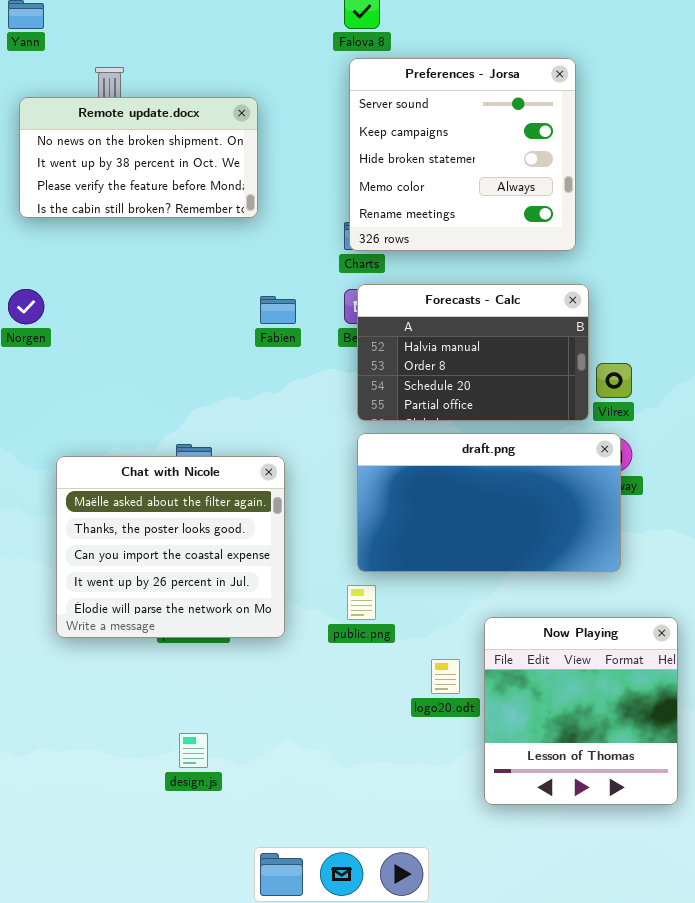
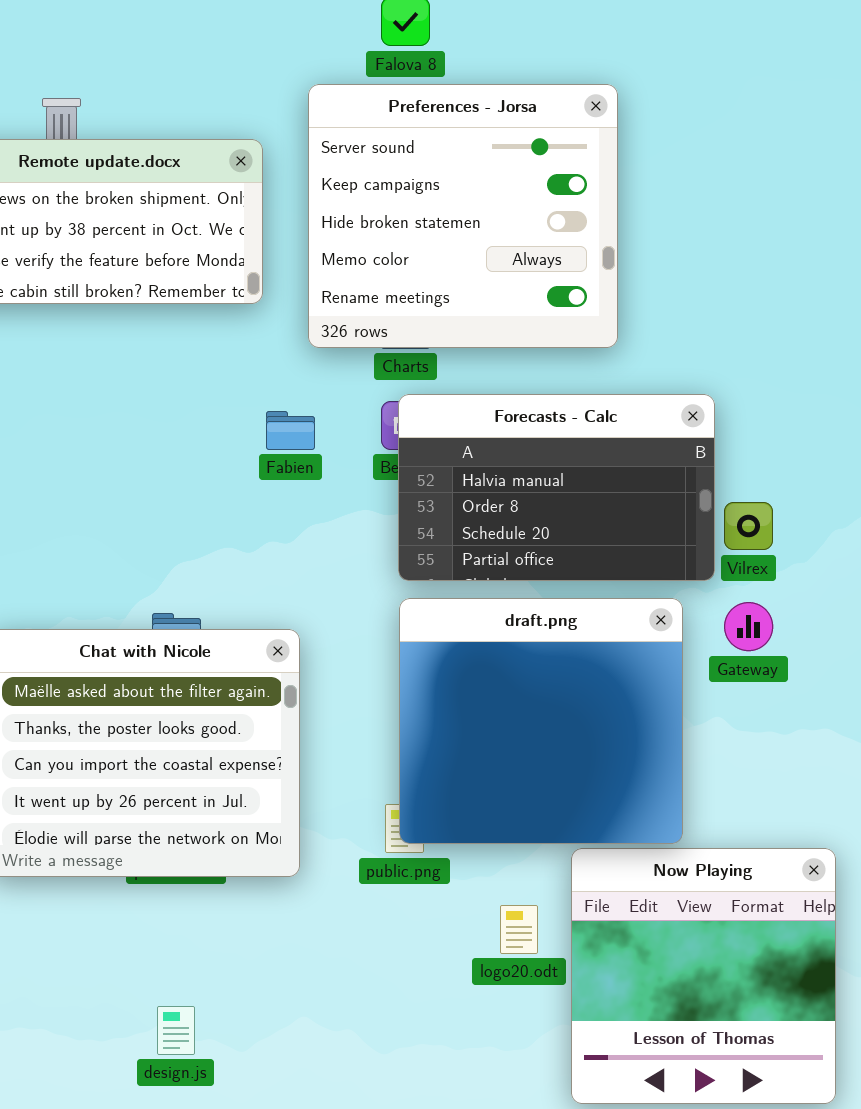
Preferences - Jorsa: [349,58,576,251] -> [308,84,618,348], moved
draft.png: [357,433,621,572] -> [399,598,683,844], resized

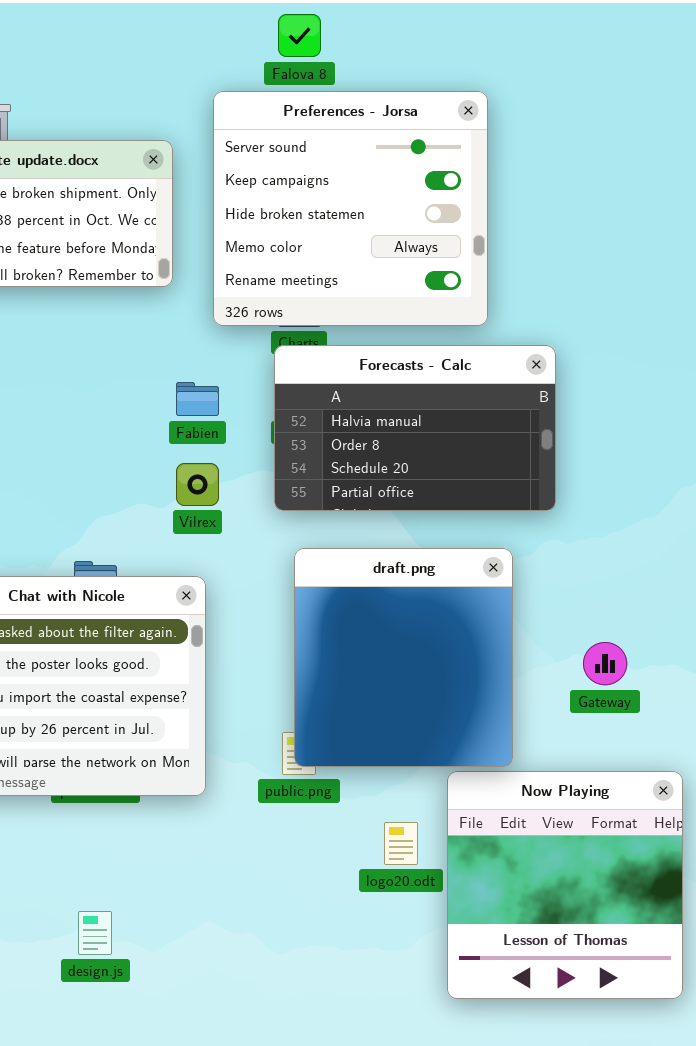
Forecasts - Calc: [398,394,715,581] -> [274,345,556,511], moved
Vilrex: [724,502,773,550] -> [176,463,219,506], moved
draft.png: [399,598,683,844] -> [294,548,513,767], resized
Gateway: [724,602,773,651] -> [583,642,627,685], moved

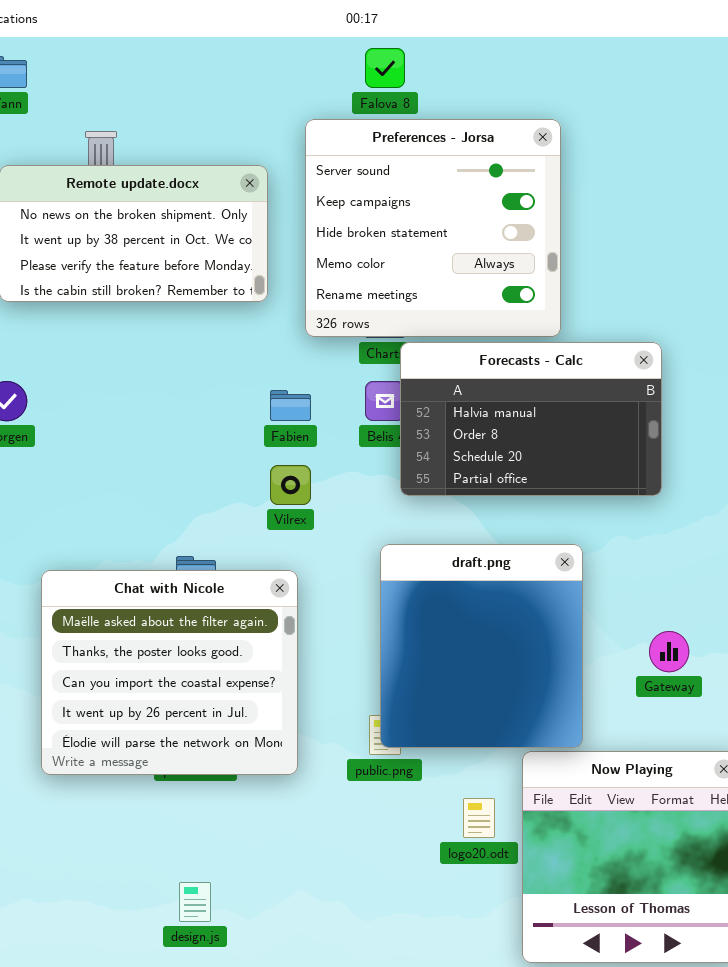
Forecasts - Calc: [274,345,556,511] -> [400,342,662,496], moved

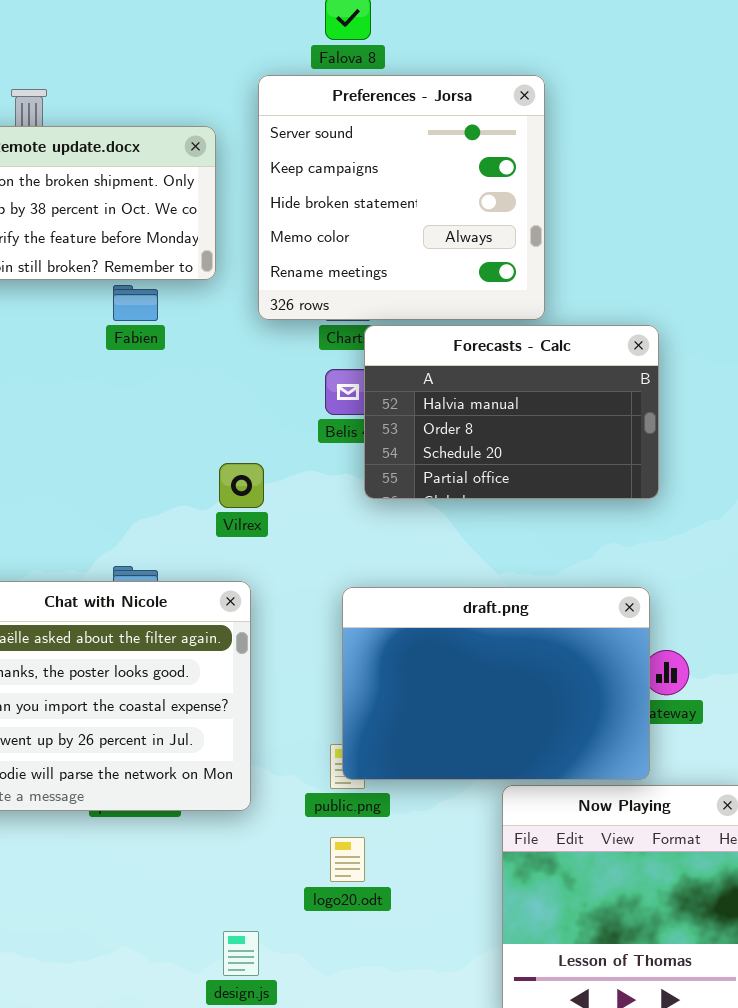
Fabien: [270,390,311,421] -> [113,285,158,321], moved
draft.png: [380,544,583,748] -> [342,587,650,780], resized
logo20.odt: [463,798,495,838] -> [330,837,365,882], moved
design.js: [179,882,211,922] -> [223,931,259,976], moved

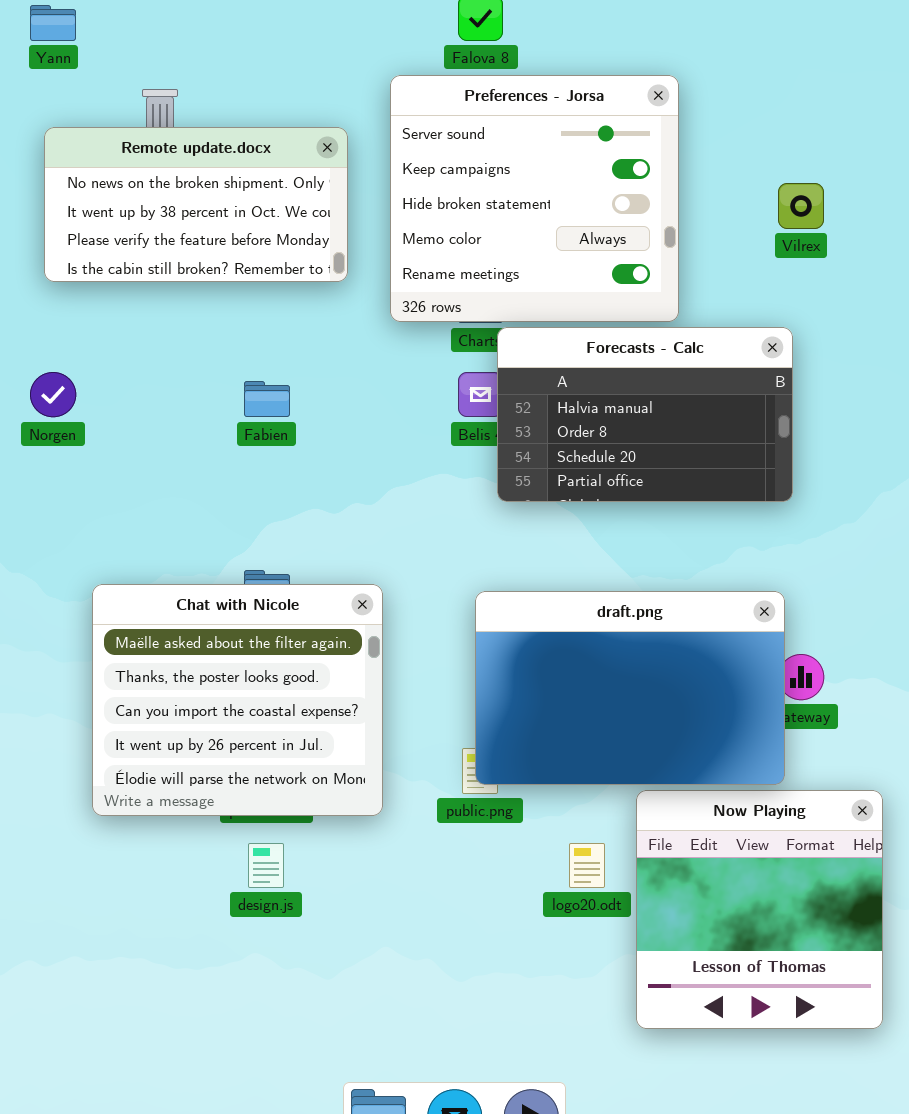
Fabien: [113,285,158,321] -> [244,381,290,417], moved
Vilrex: [219,463,264,508] -> [778,183,824,229], moved
logo20.odt: [330,837,365,882] -> [569,843,605,888], moved
design.js: [223,931,259,976] -> [248,843,284,888], moved

